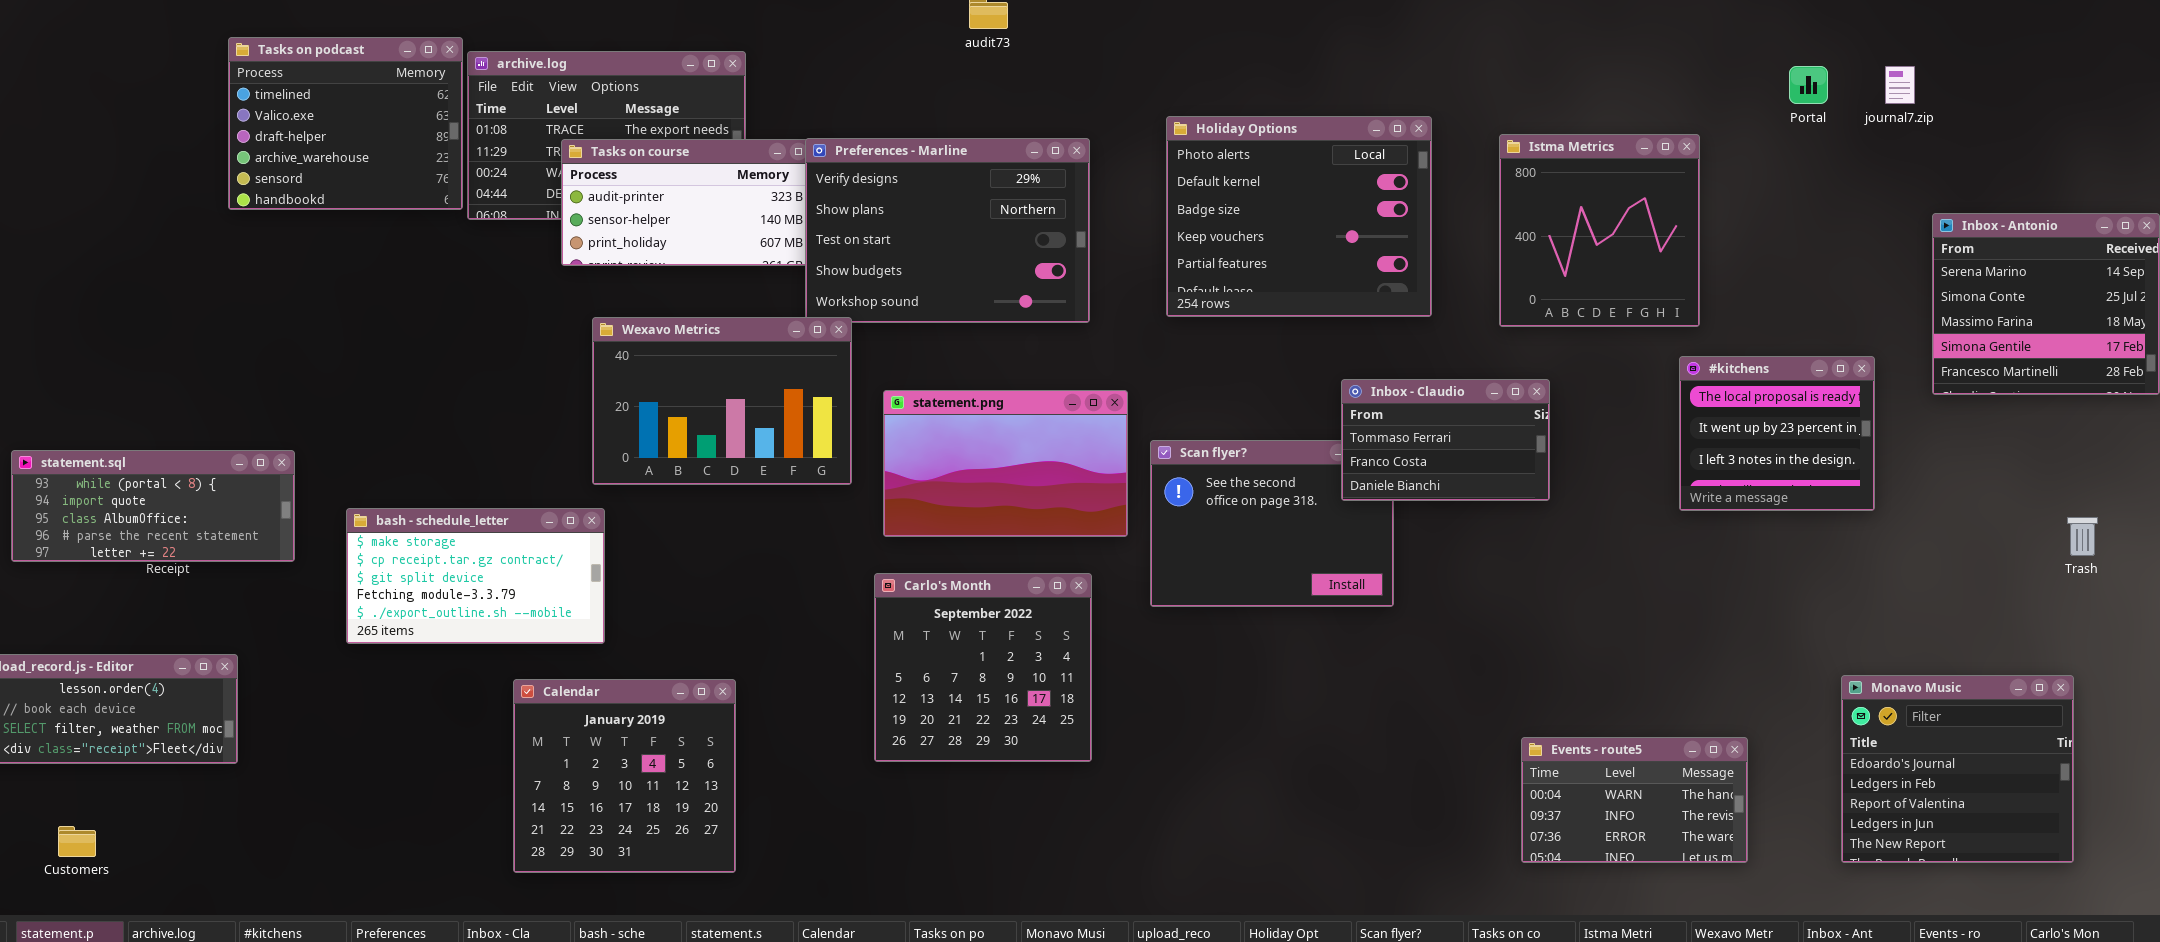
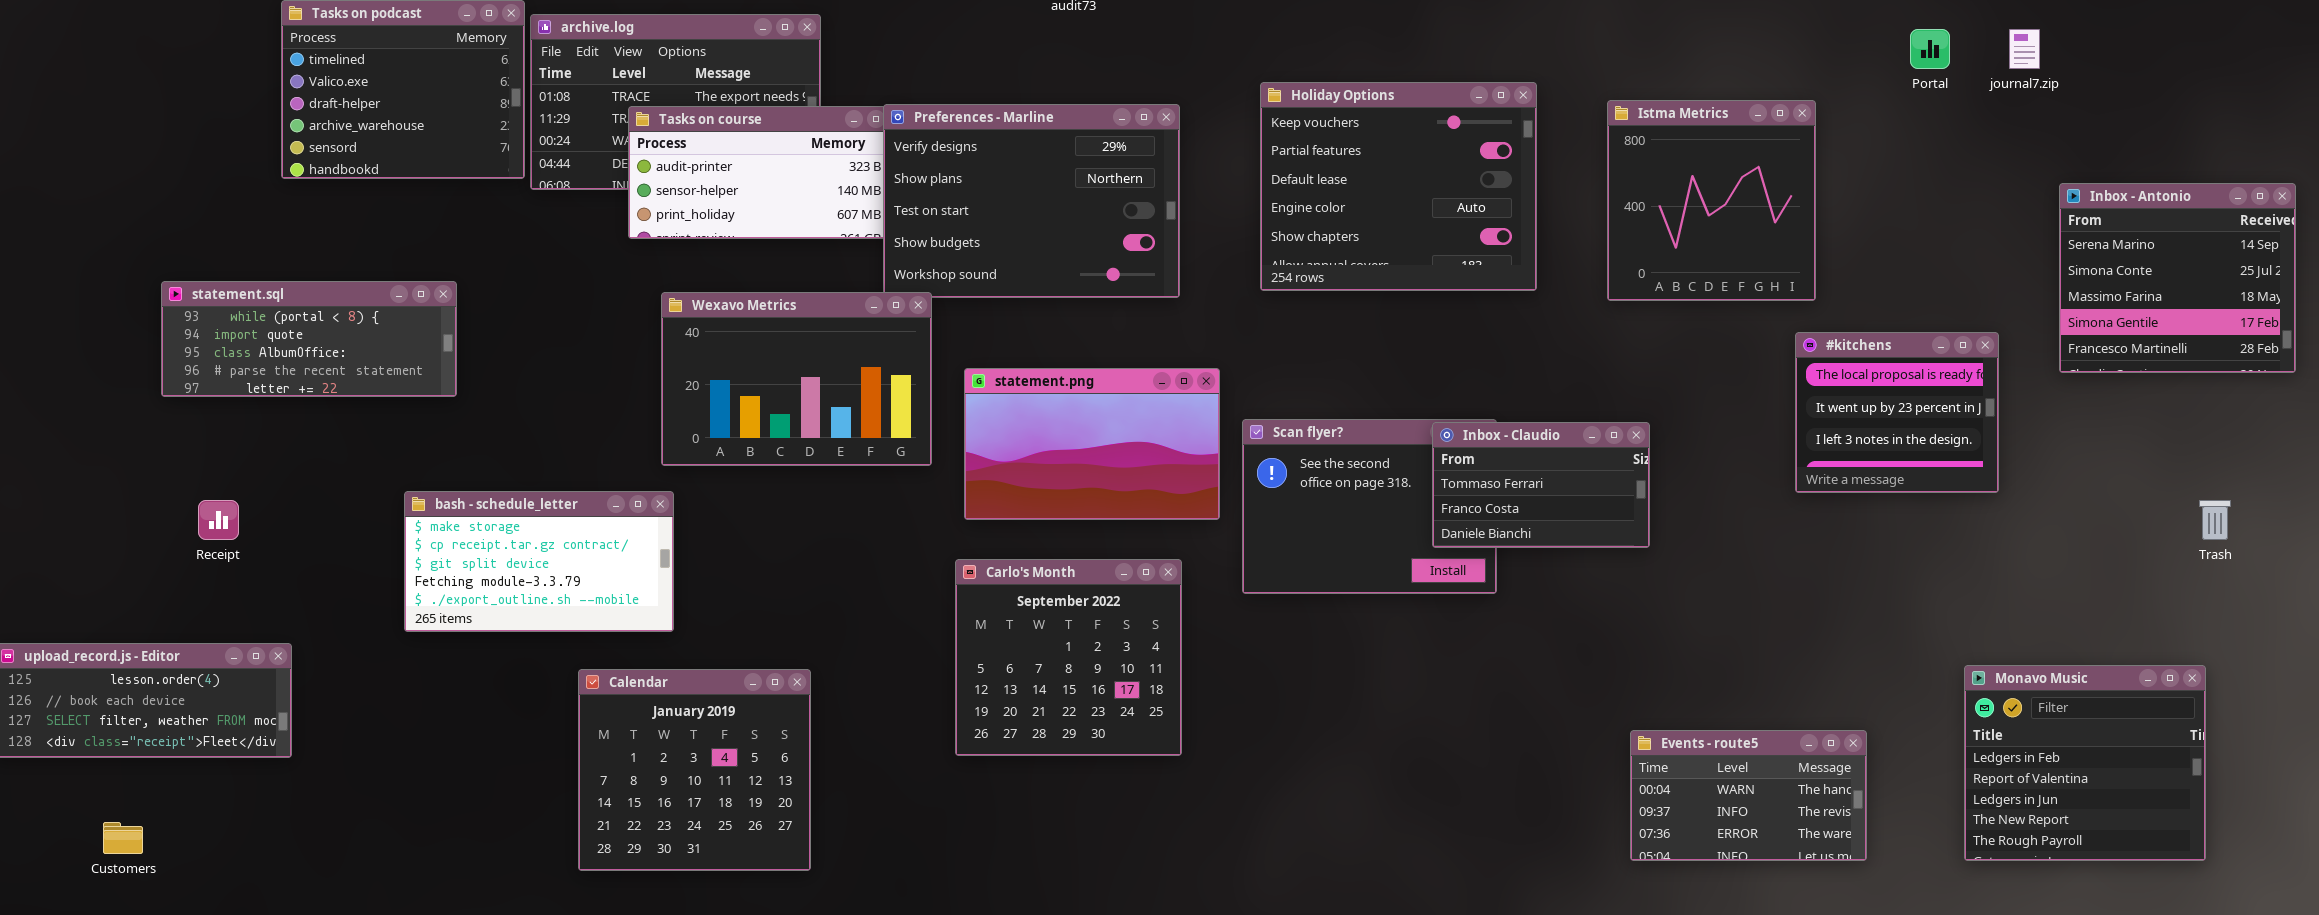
Holiday Options: [1166,116,1432,317] -> [1260,82,1537,291], scrolled down 3 rows
Inbox - Claudio: [1341,379,1550,501] -> [1432,422,1650,548], moved
statement.sql: [11,450,295,562] -> [161,281,457,397], moved
Monavo Music: [1841,675,2074,863] -> [1964,665,2206,861], scrolled down 1 row

